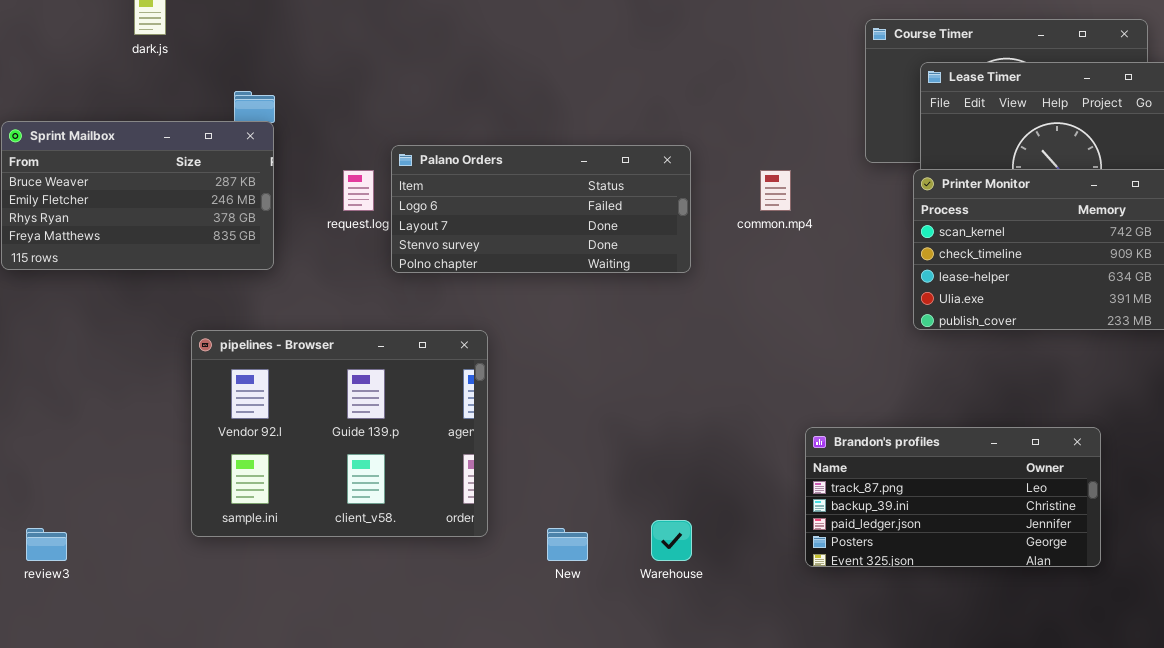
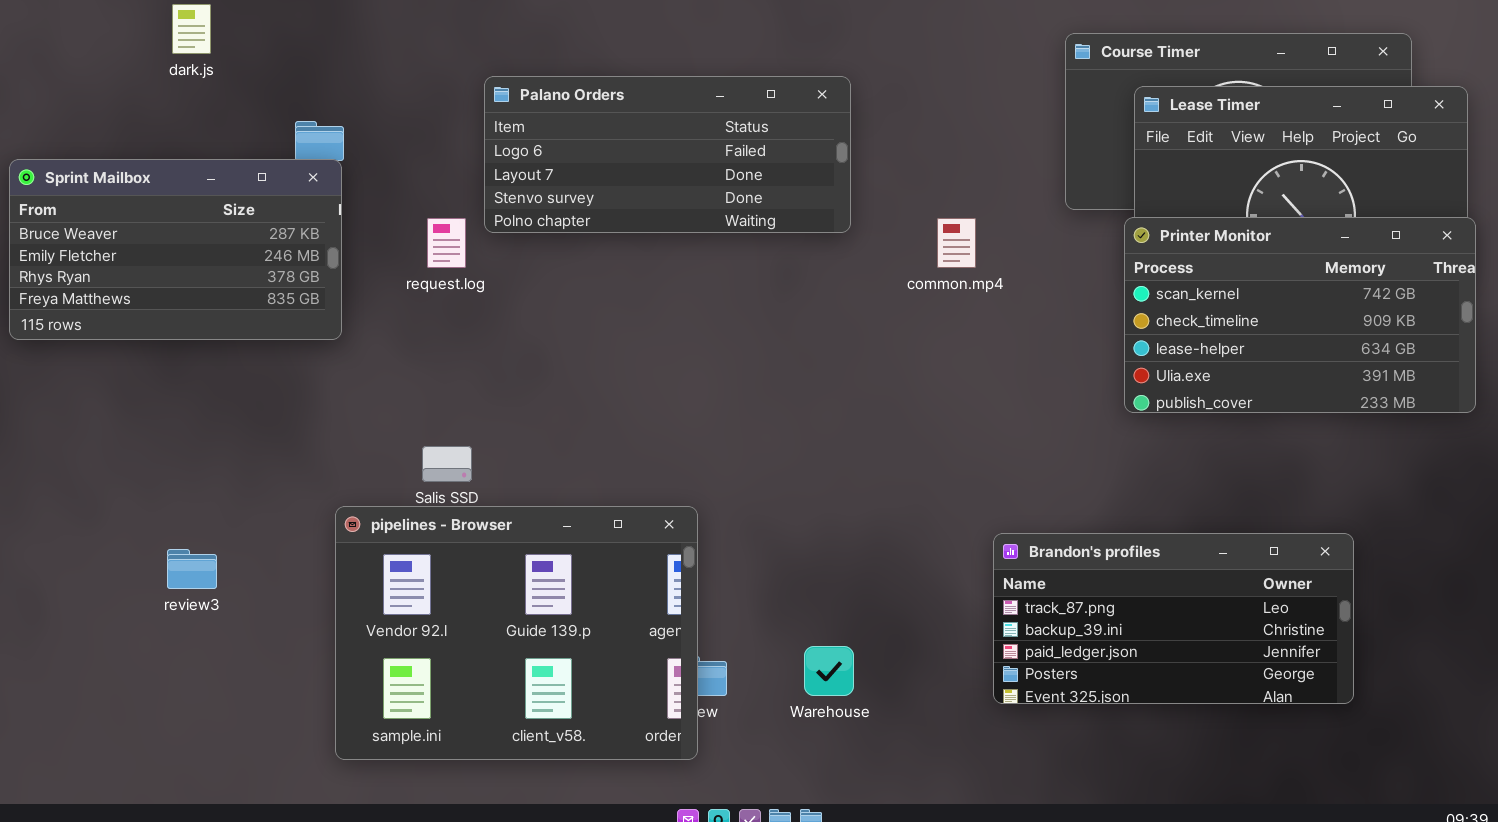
Palano Orders: [391,145,691,273] -> [484,76,851,233], moved
pipelines - Browser: [191,330,488,537] -> [335,506,698,760], moved
review3: [26,528,67,561] -> [167,549,217,589], moved

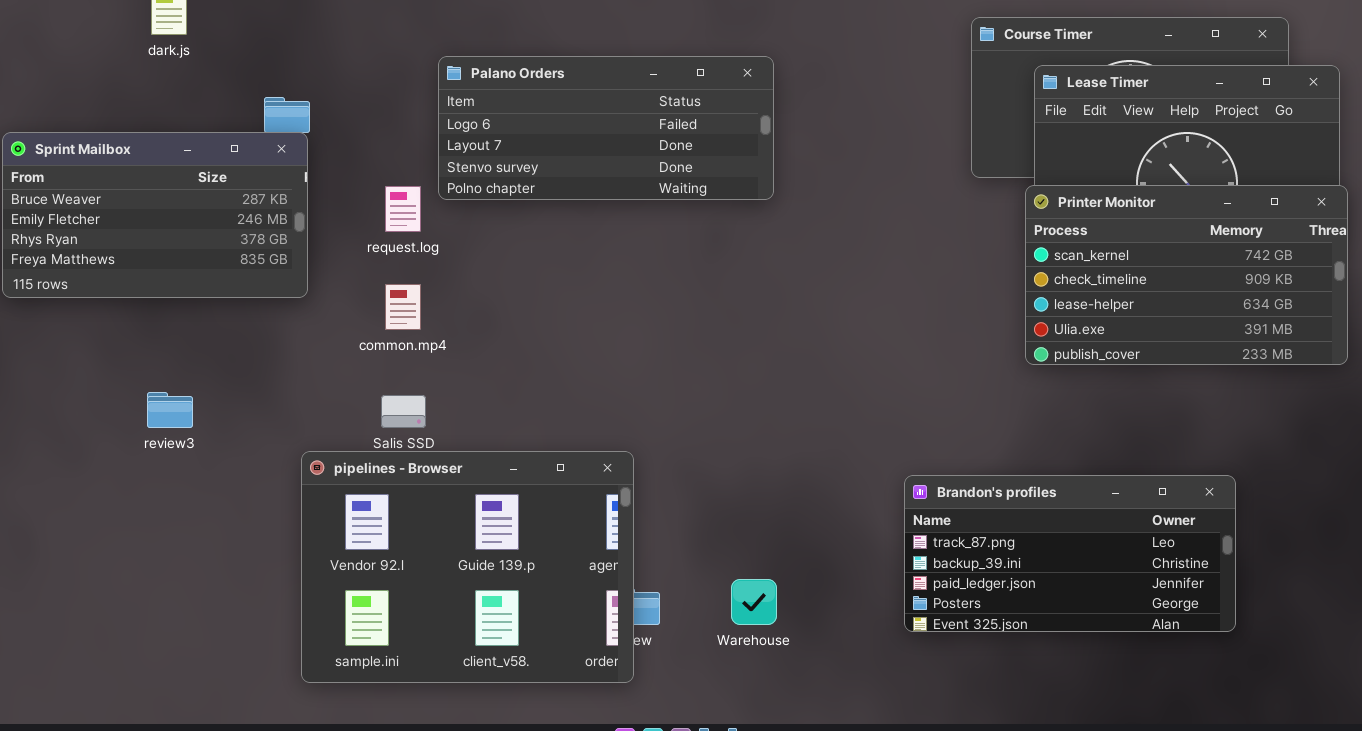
common.mp4: [937,218,976,268] -> [385,284,421,330], moved
review3: [167,549,217,589] -> [147,392,193,428], moved

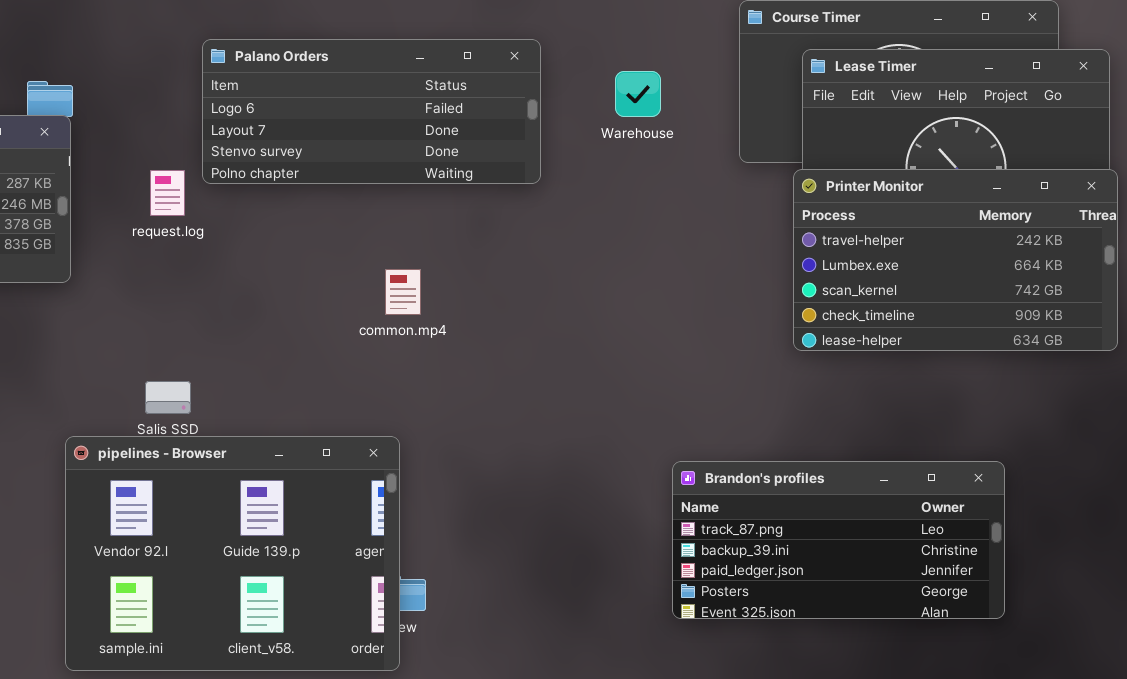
Printer Monitor: [1025,185,1348,365] -> [793,169,1118,351], scrolled up 2 rows
common.mp4: [385,284,421,330] -> [385,269,421,315], moved
Warehouse: [731,579,777,625] -> [615,71,661,117], moved

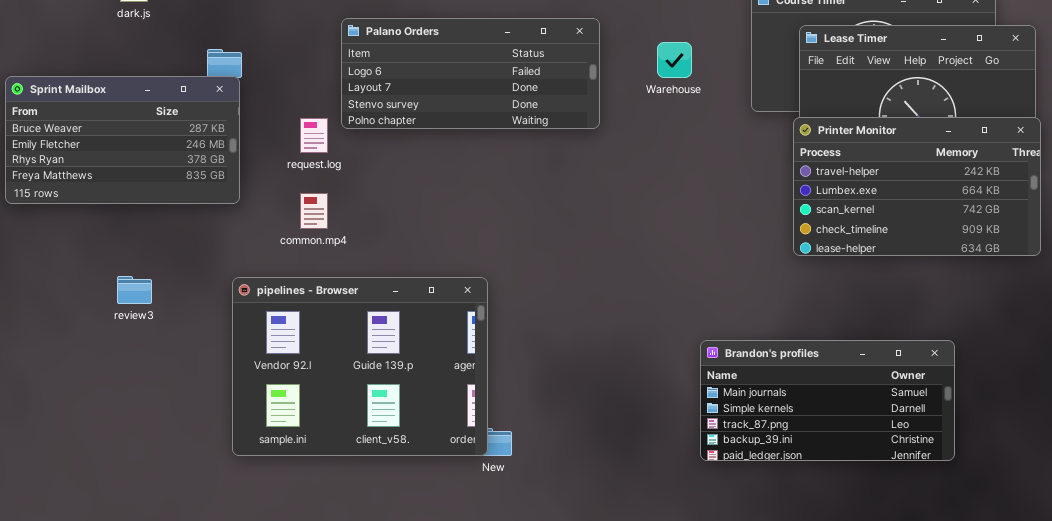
common.mp4: [385,269,421,315] -> [300,193,328,229], moved
pipelines - Browser: [65,436,400,671] -> [232,277,488,456], moved
Brandon's profiles: [672,461,1005,619] -> [700,340,955,461], scrolled up 2 rows

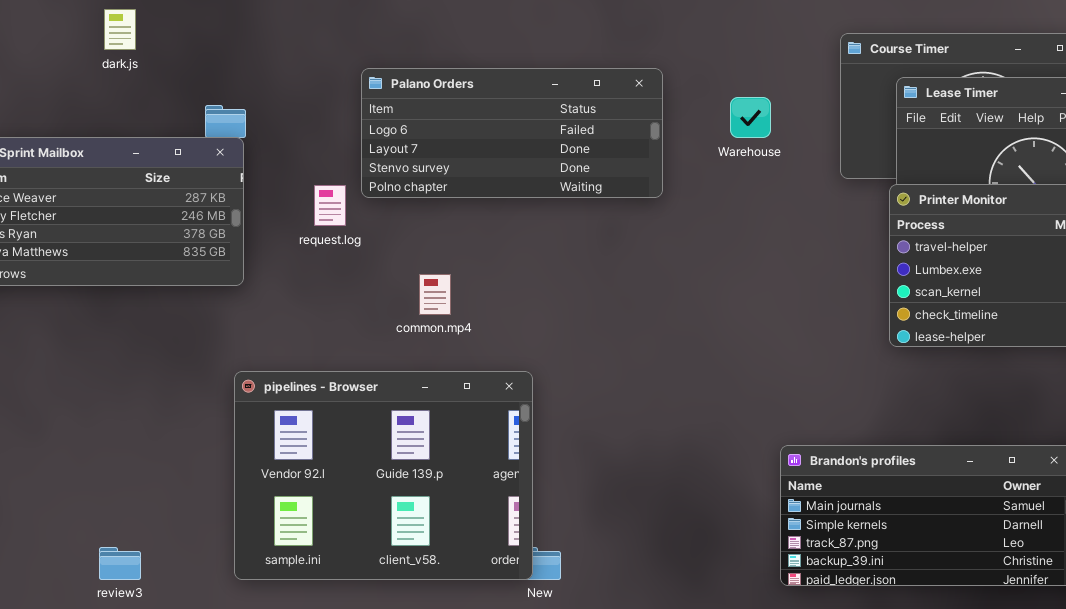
common.mp4: [300,193,328,229] -> [419,274,451,315], moved
review3: [117,276,152,304] -> [99,547,141,580], moved

